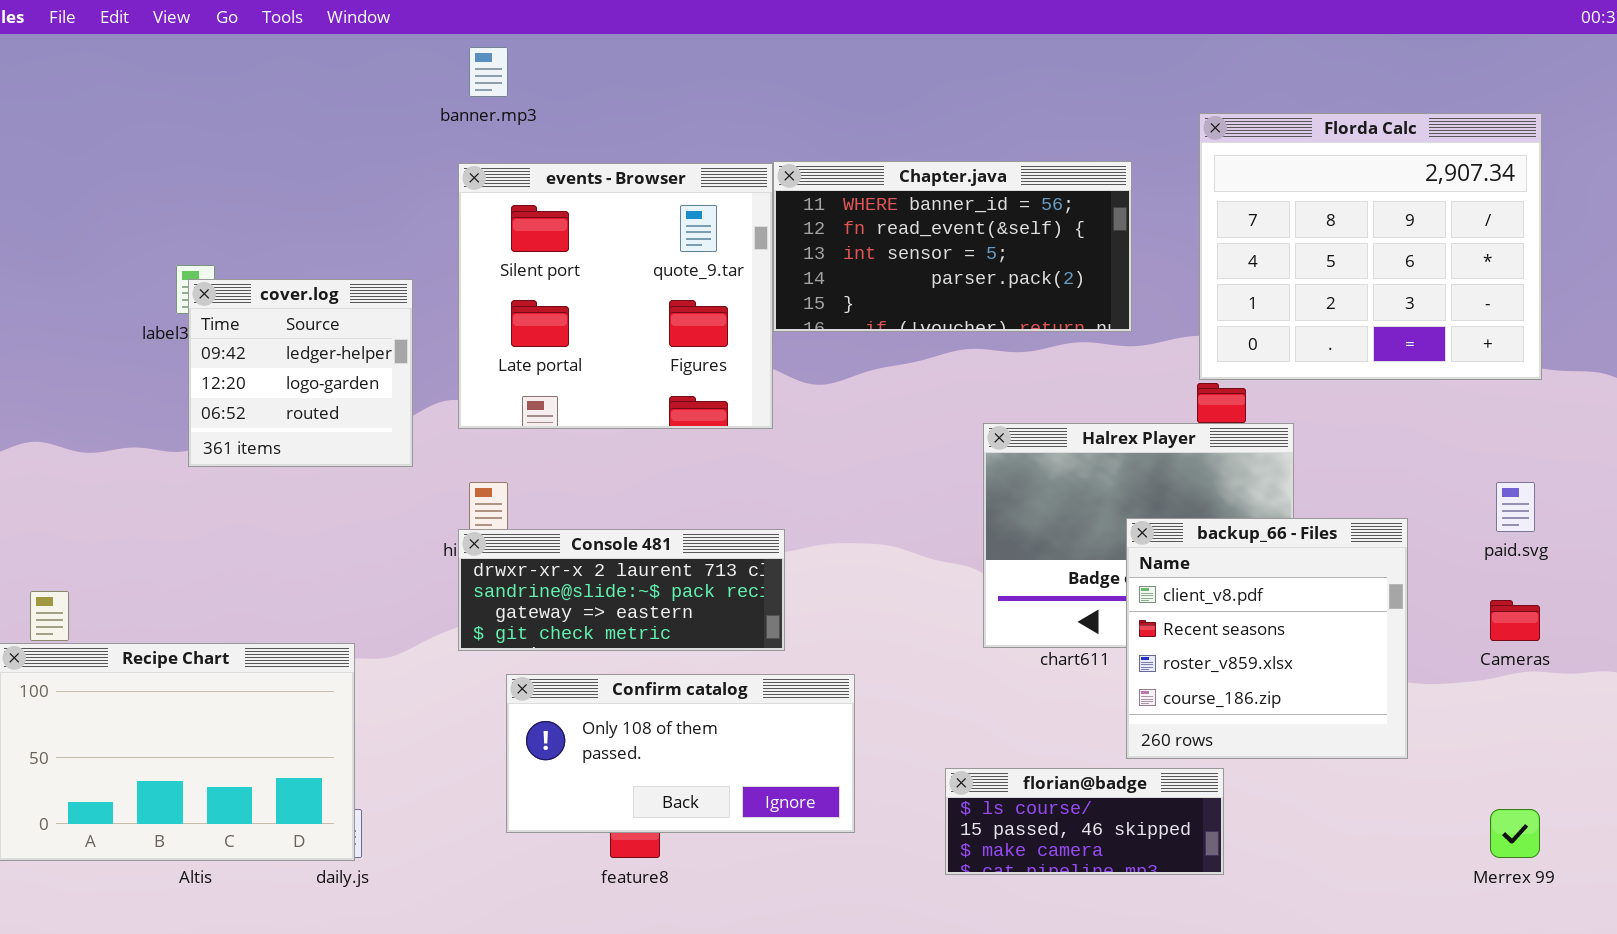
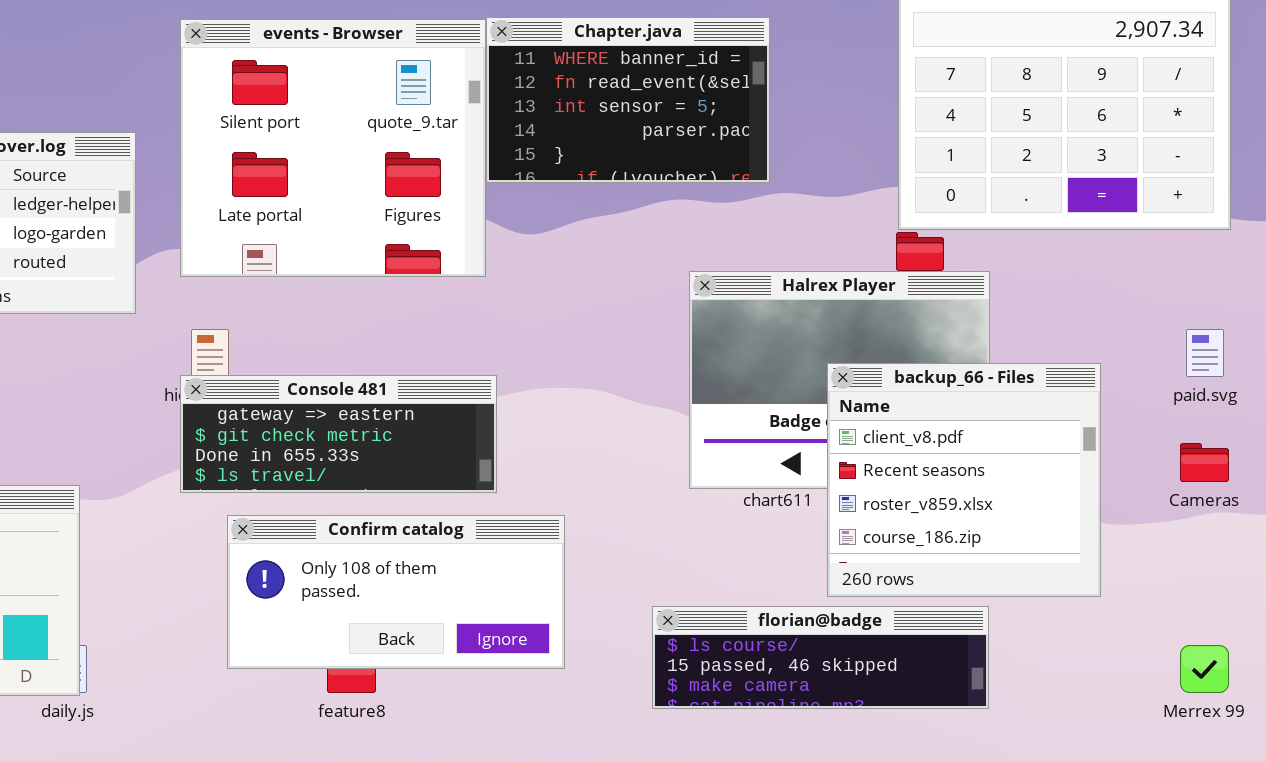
Chapter.java: [773,161,1132,332] -> [486,17,770,183], resized
Console 481: [458,529,785,651] -> [180,375,497,493], scrolled down 2 rows
florian@badge: [945,768,1224,875] -> [652,606,989,709], resized

